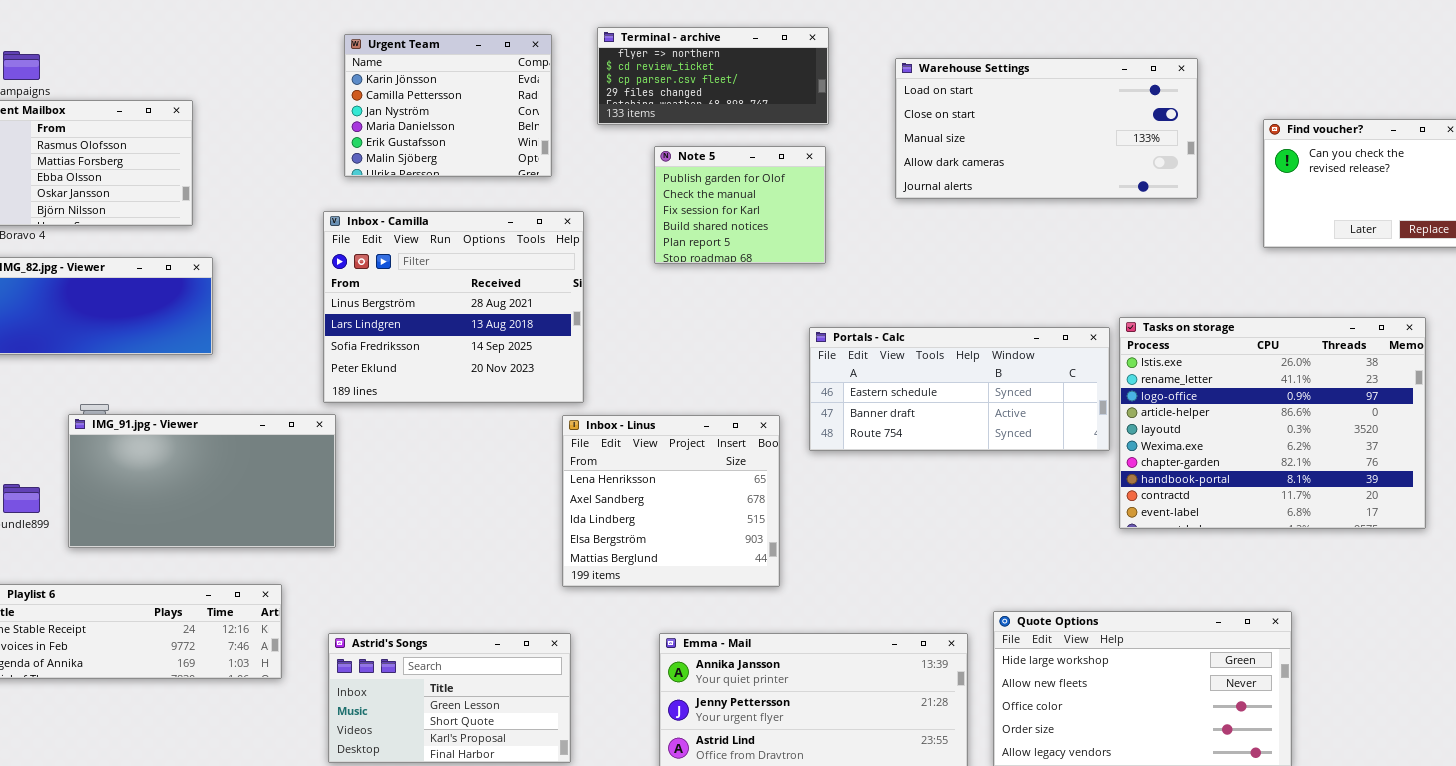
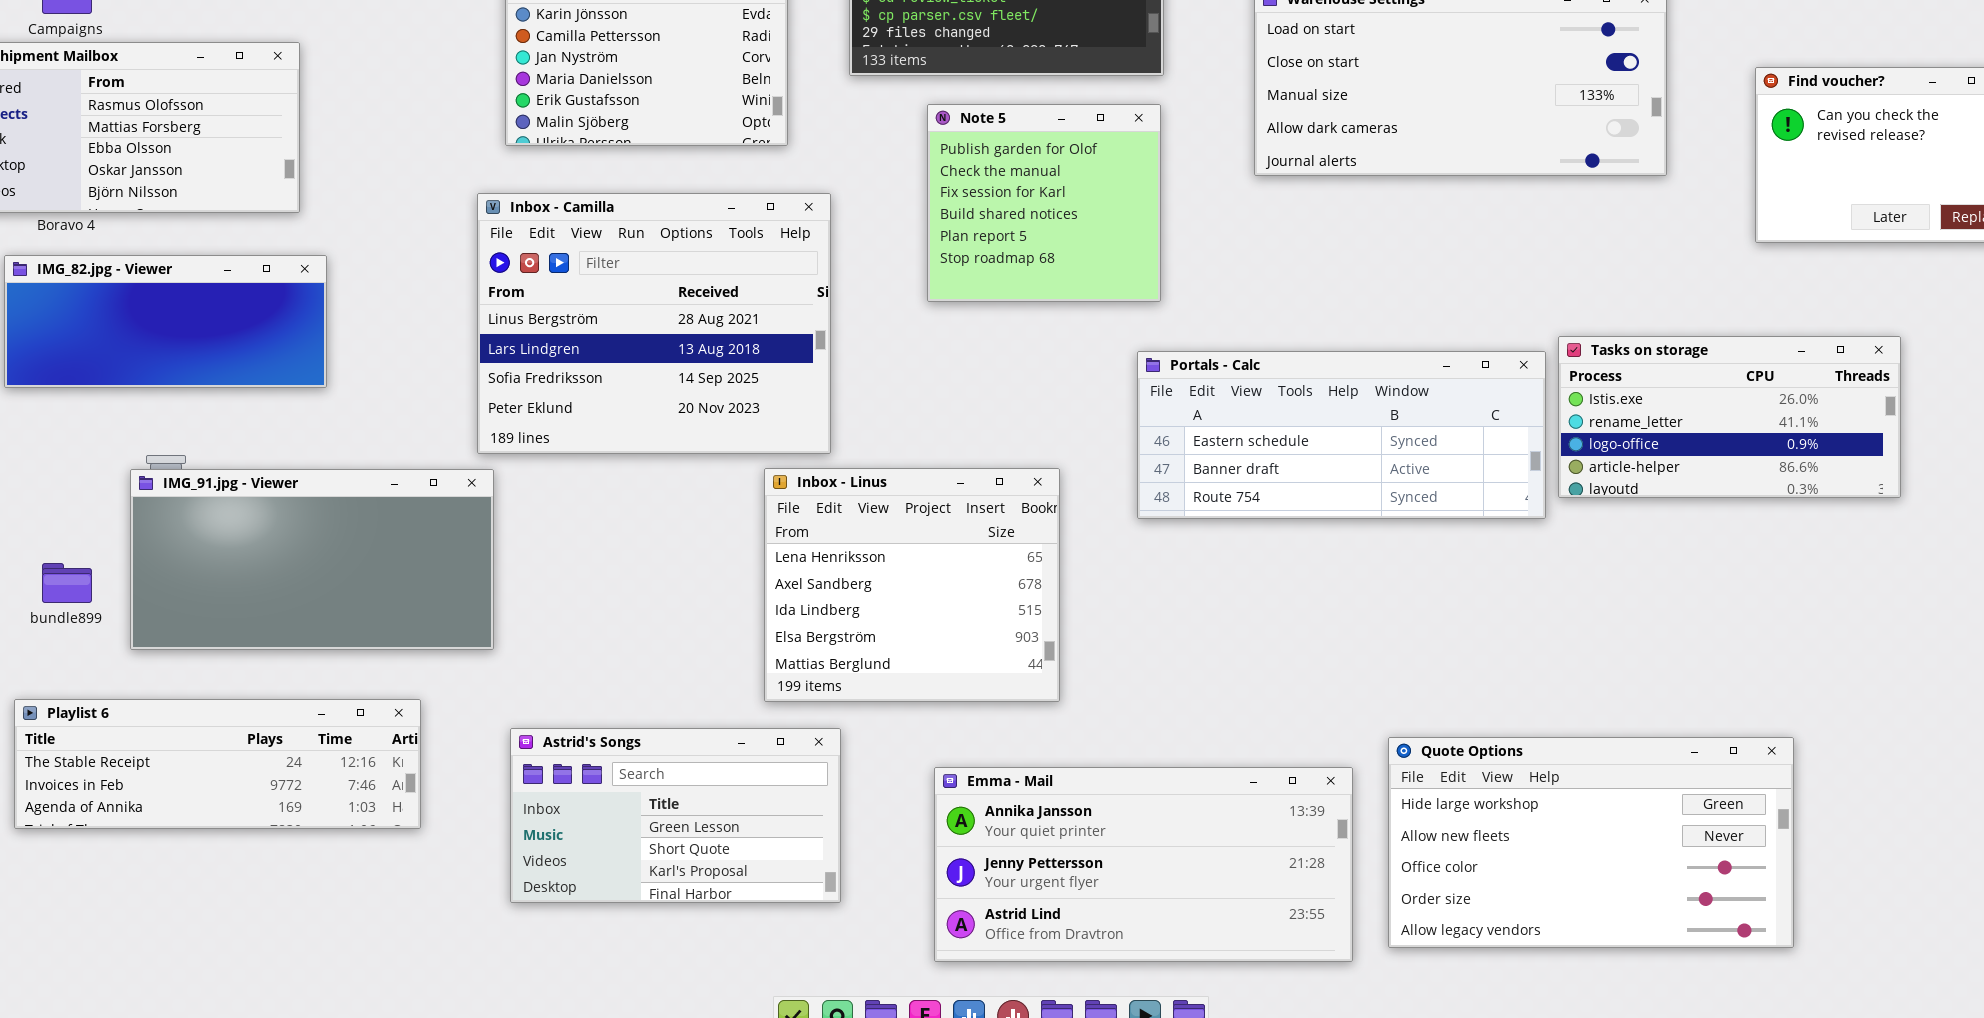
Note 5: [654,146,826,264] -> [927,104,1161,302], resized
Tasks on storage: [1119,317,1426,529] -> [1558,336,1901,498], resized
Inbox - Linus: [562,415,780,587] -> [764,468,1060,702], moved
Astrid's Songs: [328,633,571,763] -> [510,728,841,903], moved

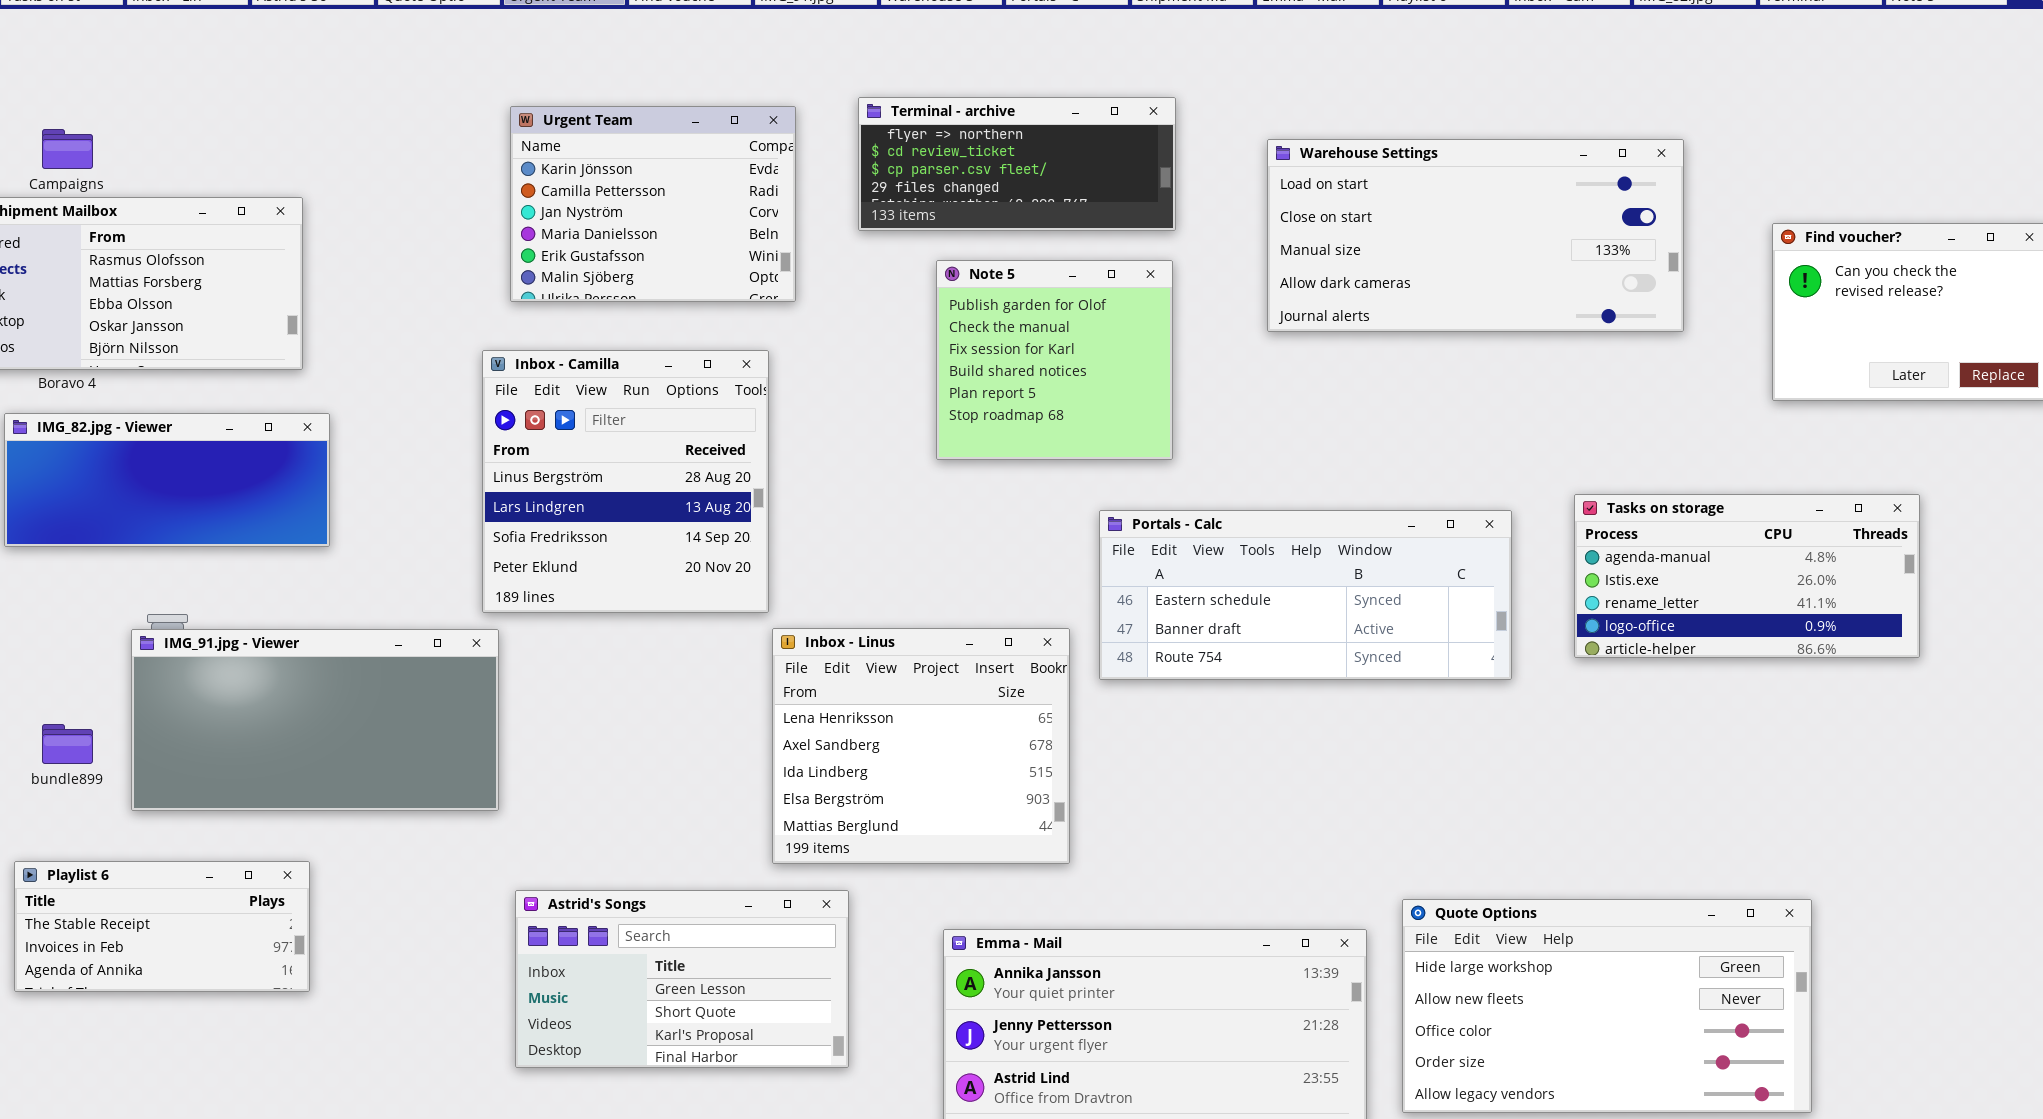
Inbox - Camilla: [477,193,831,454] -> [482,350,769,613], resized
Tasks on storage: [1558,336,1901,498] -> [1574,494,1920,658], scrolled up 1 row
Portals - Calc: [1137,351,1546,519] -> [1099,510,1512,680], moved
Playlist 6: [14,699,421,829] -> [14,861,310,992], resized

